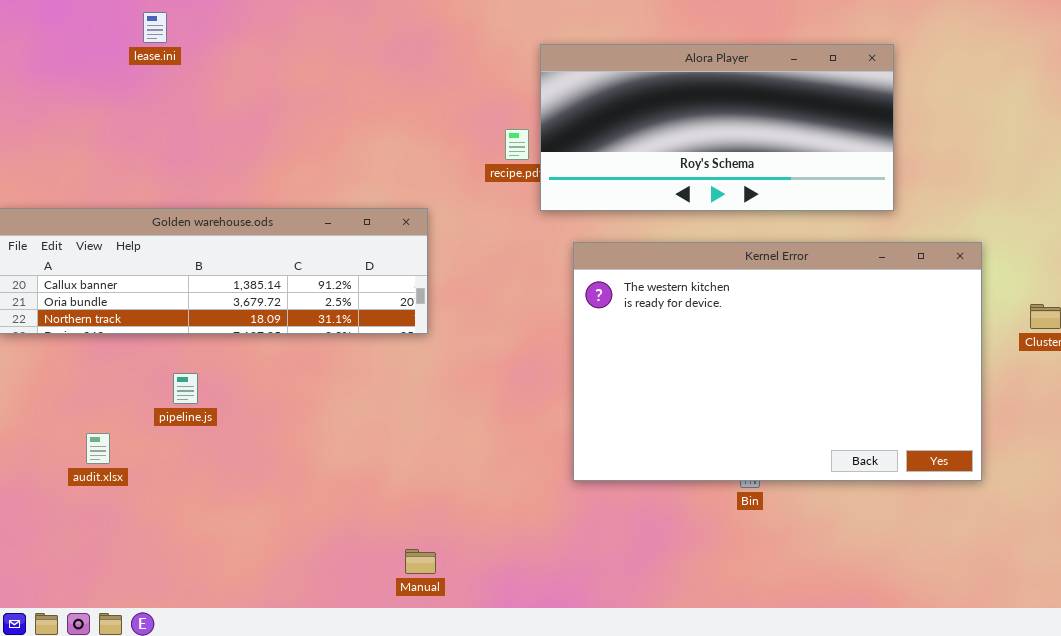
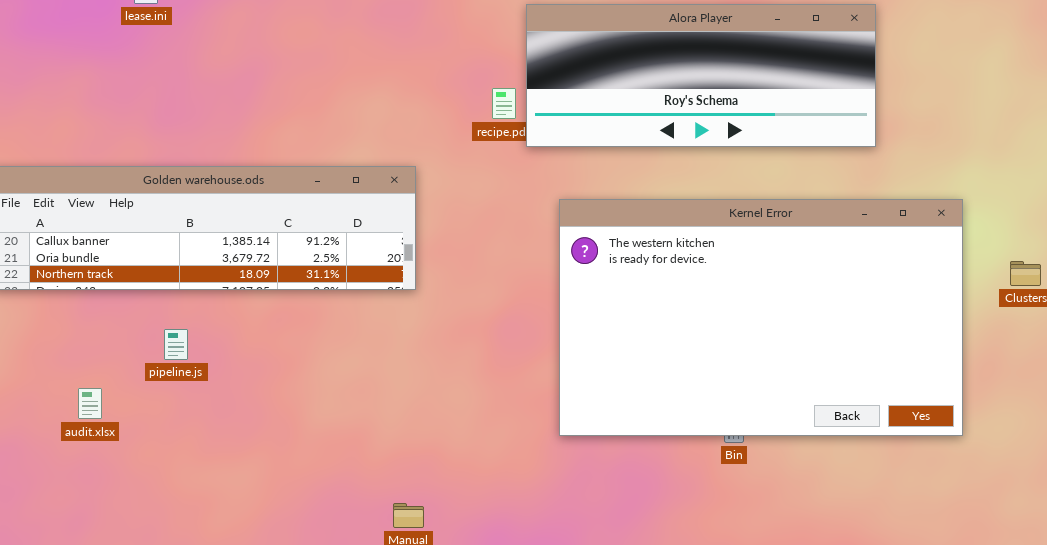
Alora Player: [540,44,894,211] -> [526,4,876,147], resized

